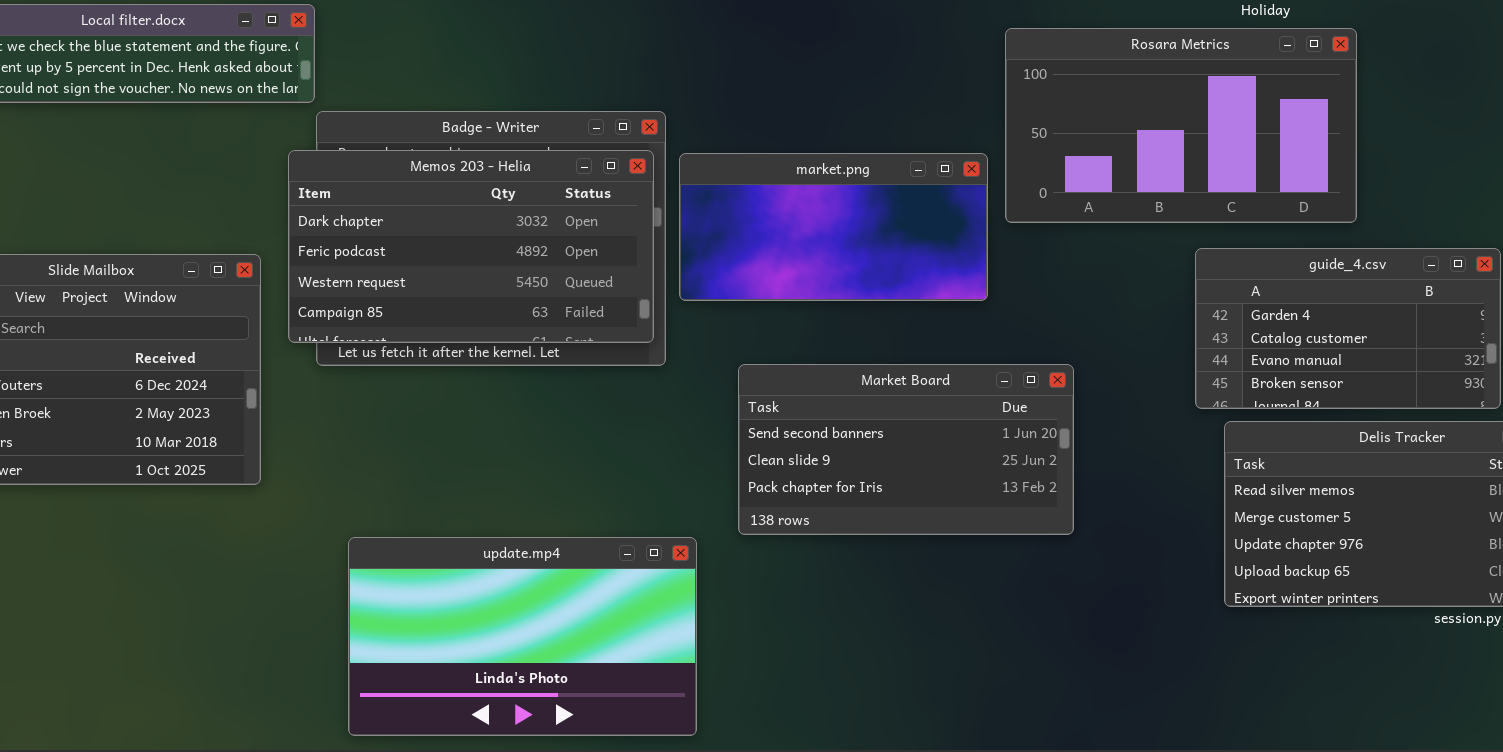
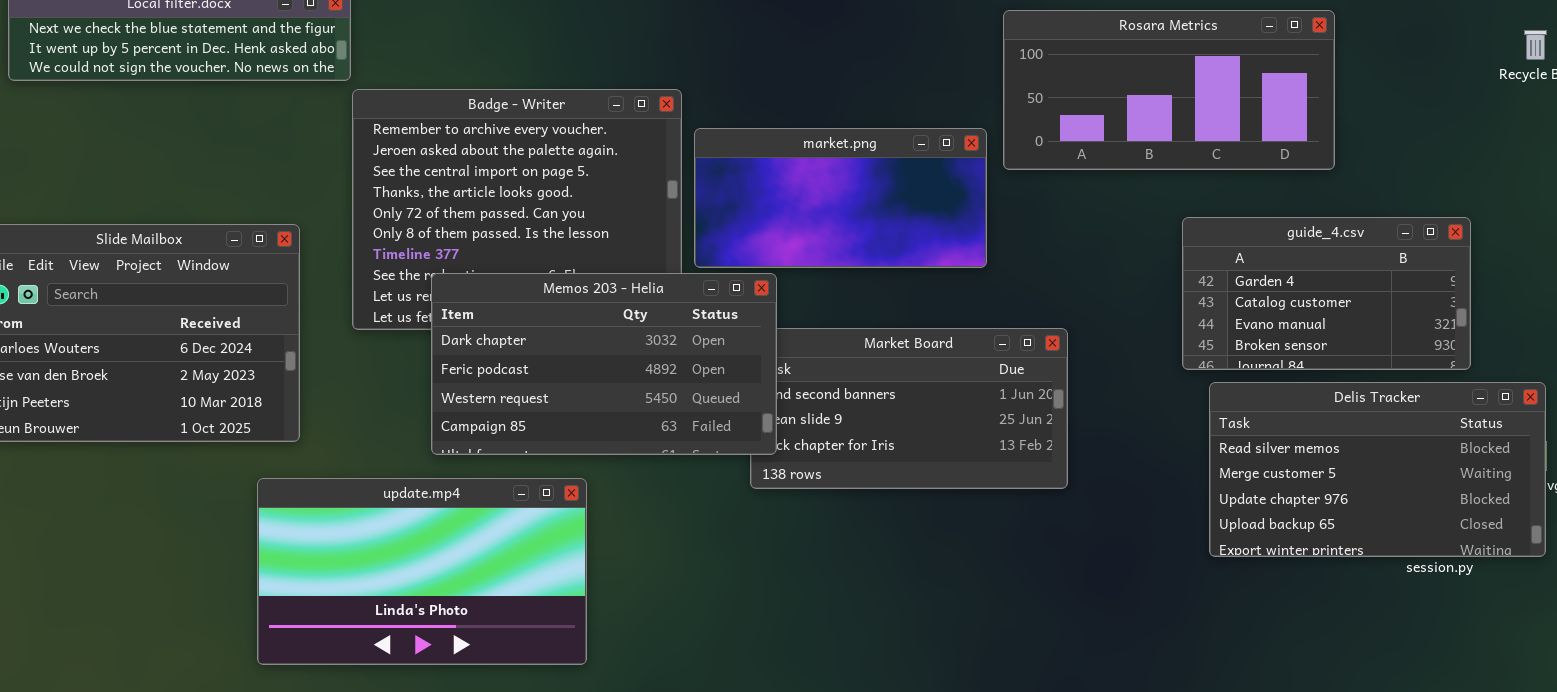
Rosara Metrics: [1005,28,1357,223] -> [1003,10,1335,170], resized
Memos 203 - Helia: [288,150,654,343] -> [431,273,777,455], moved
update.mp4: [348,537,697,736] -> [257,478,587,665], moved

